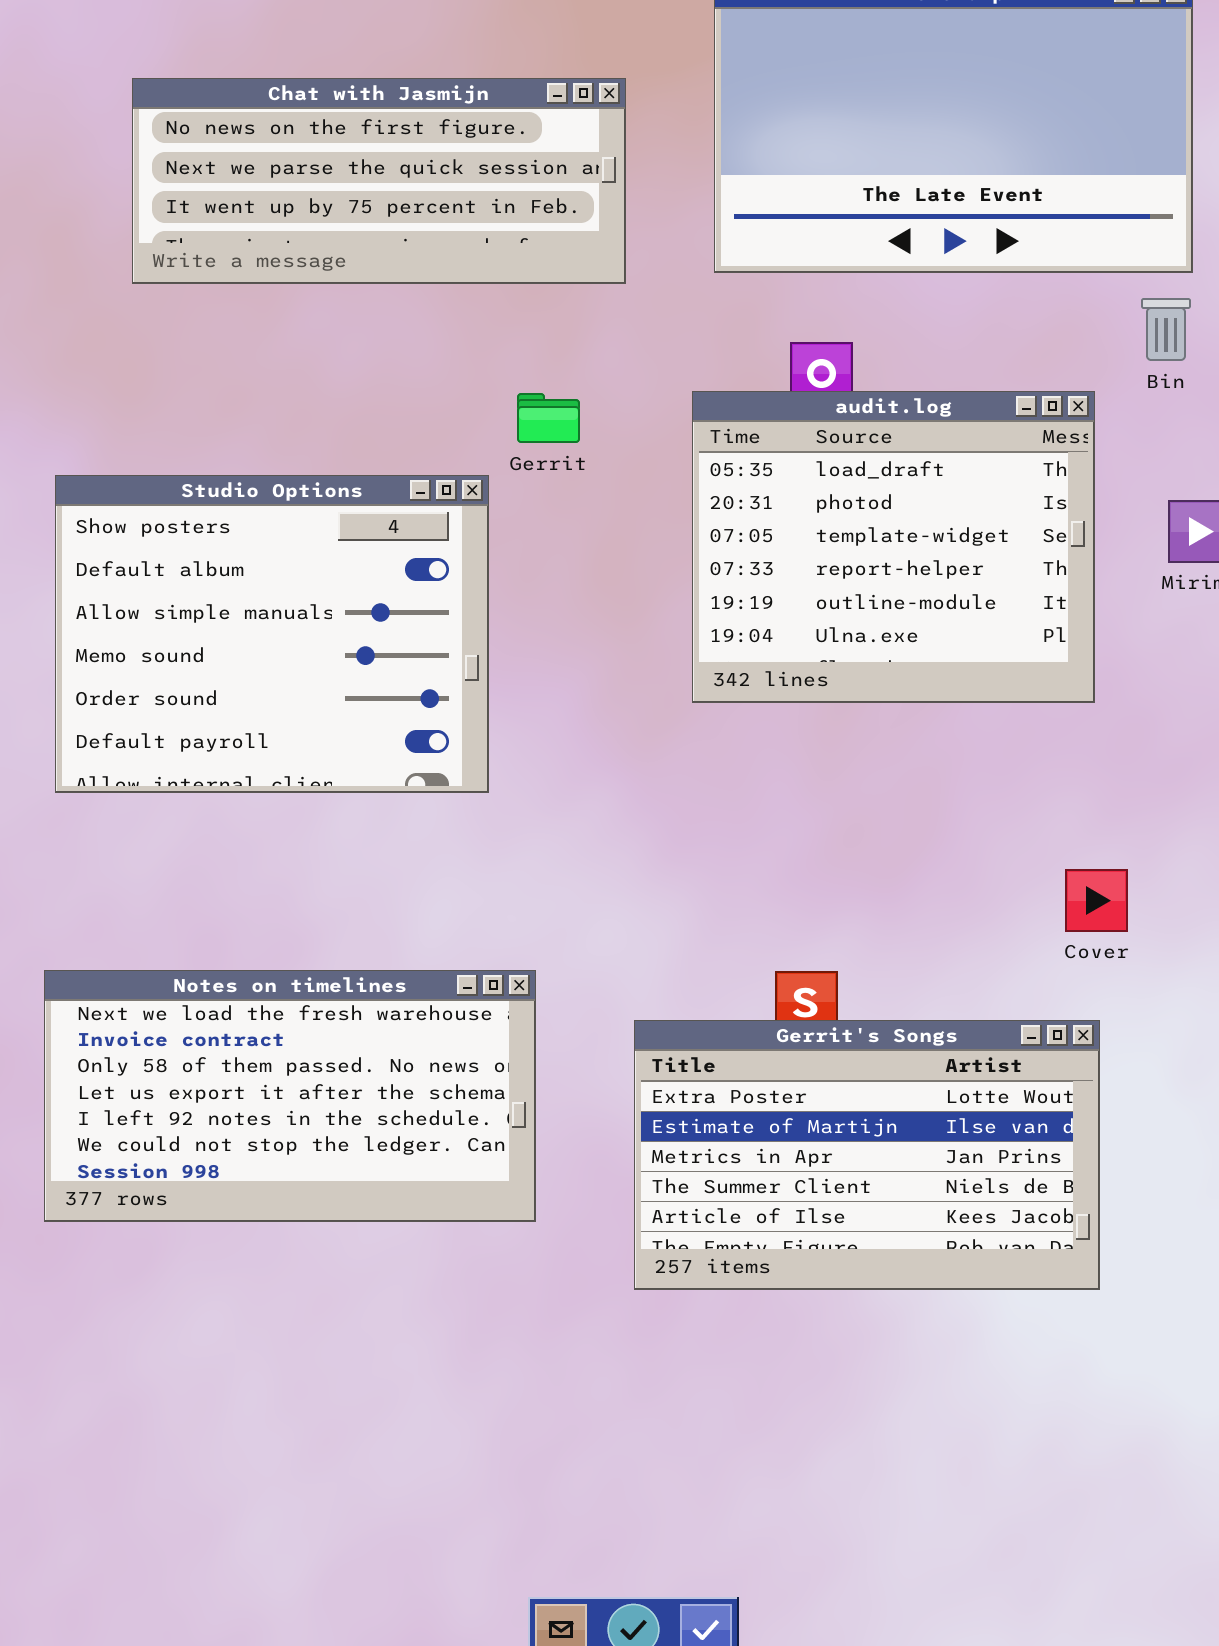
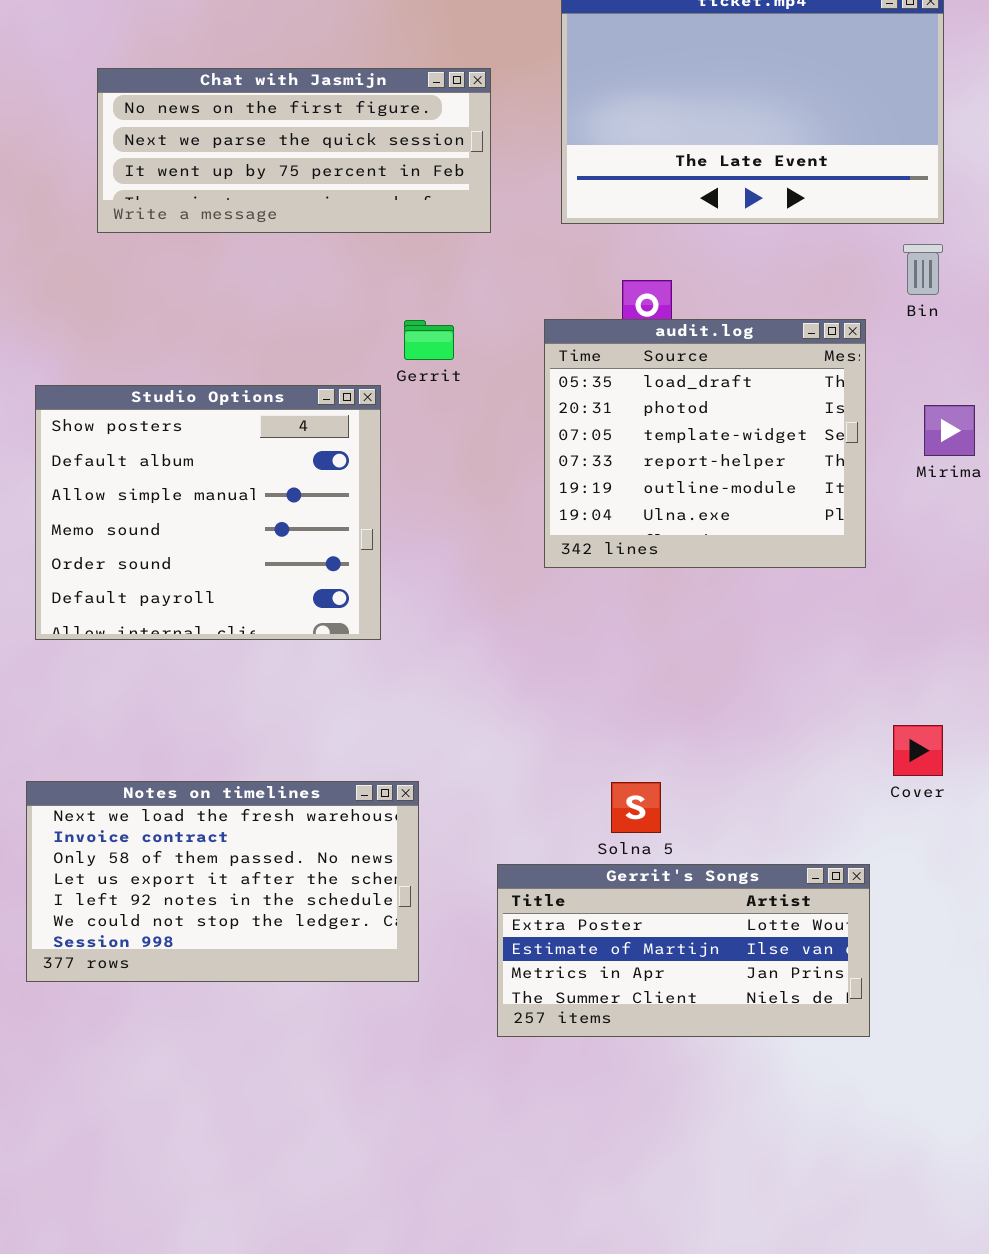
Cover: [1065,869,1128,932] -> [893,725,943,776], moved
Gerrit's Songs: [634,1020,1100,1290] -> [497,864,870,1037], resized

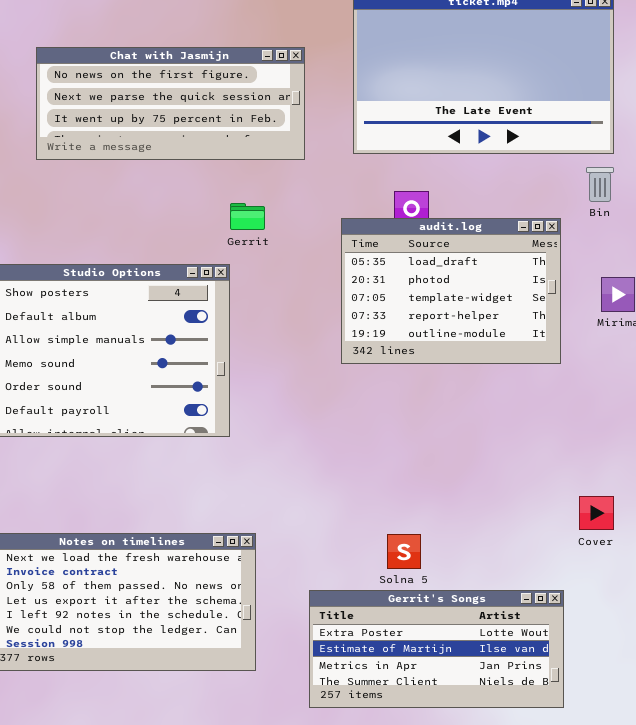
audit.log: [544,319,866,568] -> [341,218,561,364], resized
Gerrit: [404,320,454,360] -> [230,203,265,230], moved

